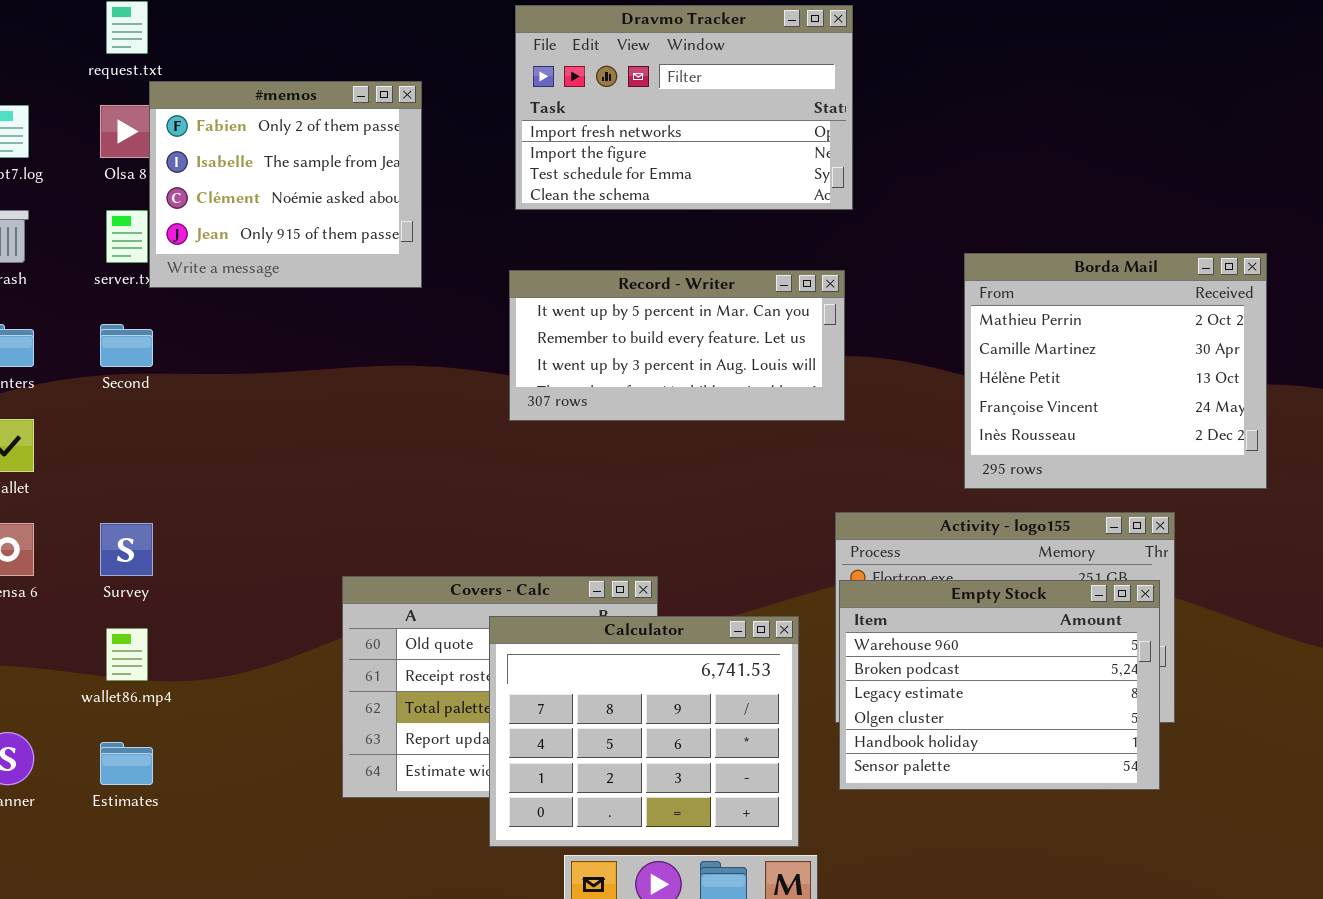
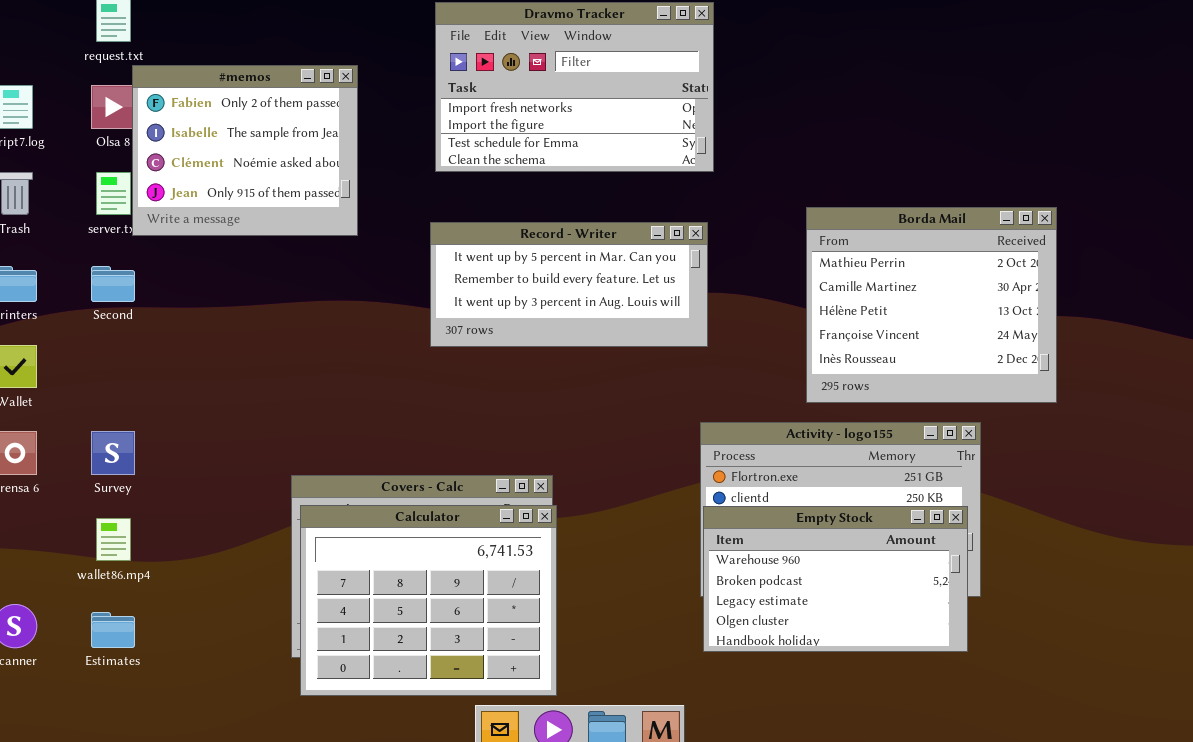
Empty Stock: [839,580,1160,790] -> [703,506,968,652], resized
Calculator: [489,616,799,847] -> [300,505,557,696], moved

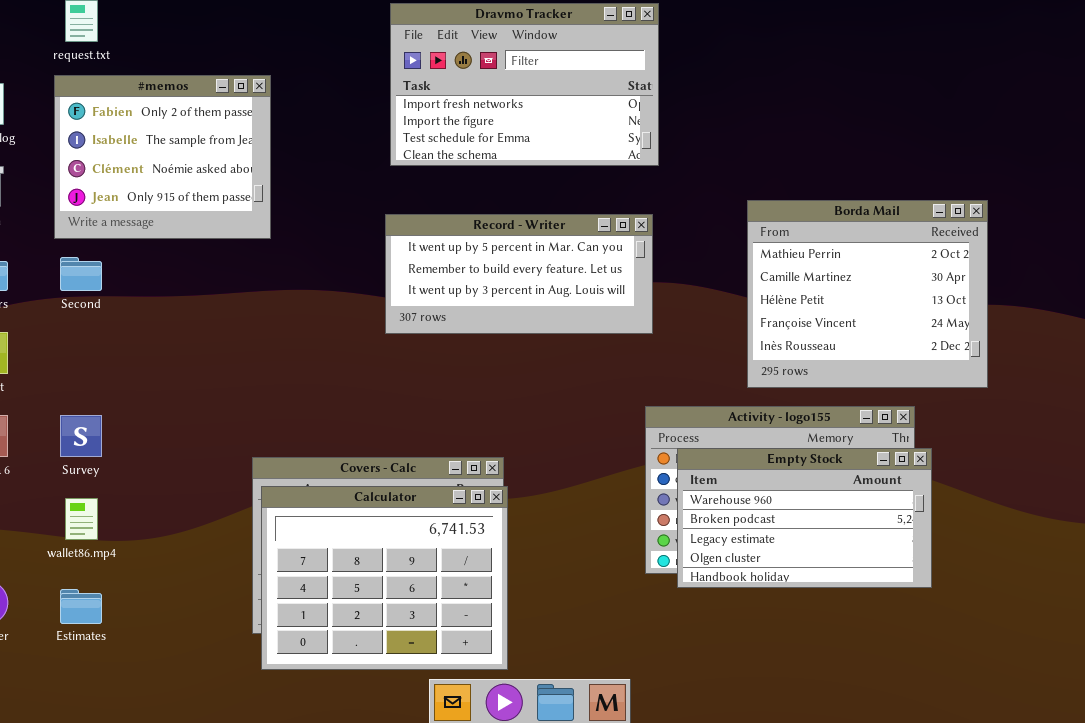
#memos: [132,65,358,236] -> [54,75,271,239], moved
Empty Stock: [703,506,968,652] -> [677,448,932,588], moved

